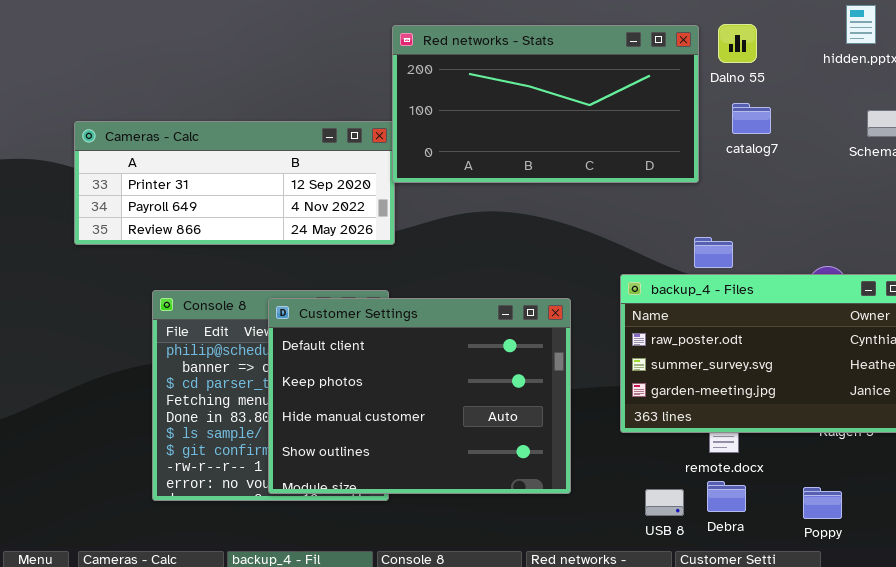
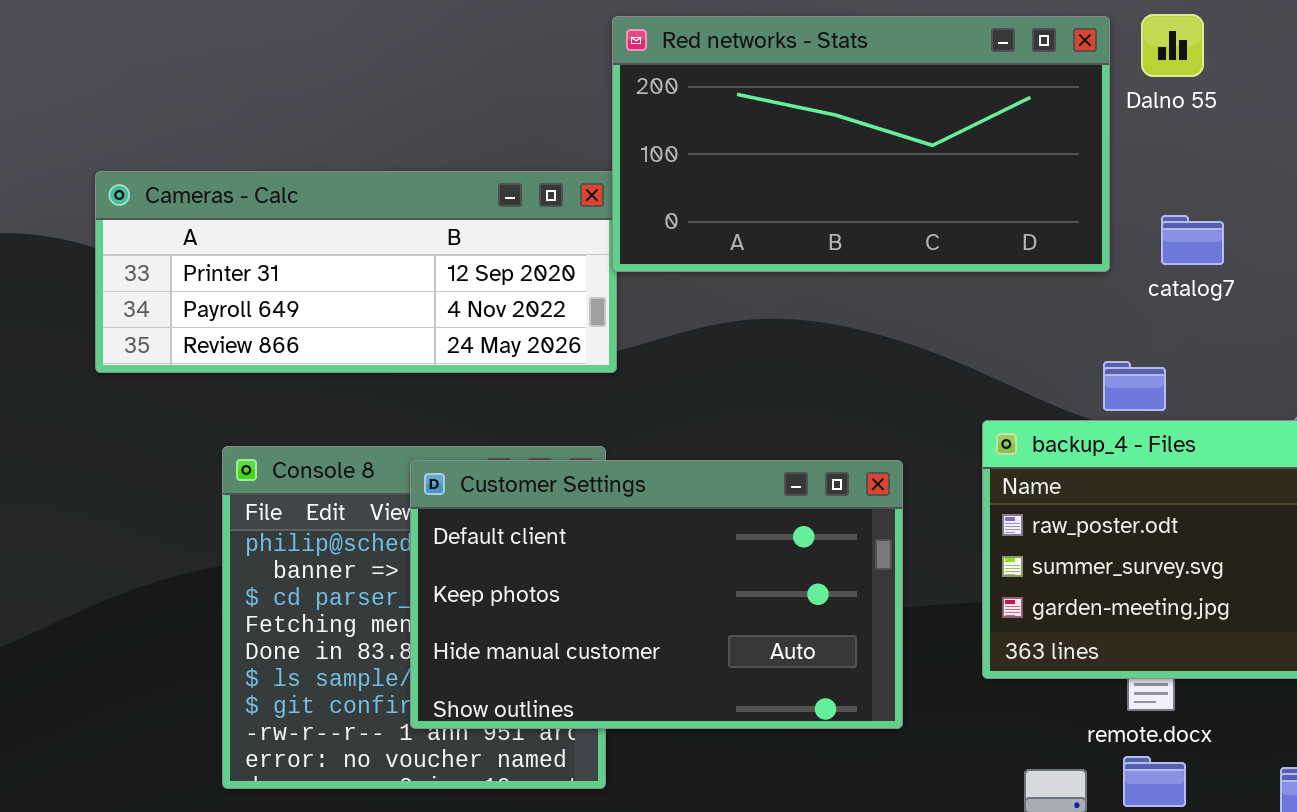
catalog7: [732,103,771,134] -> [1161,215,1224,265], moved
Customer Settings: [268,298,571,494] -> [410,460,903,729], resized

